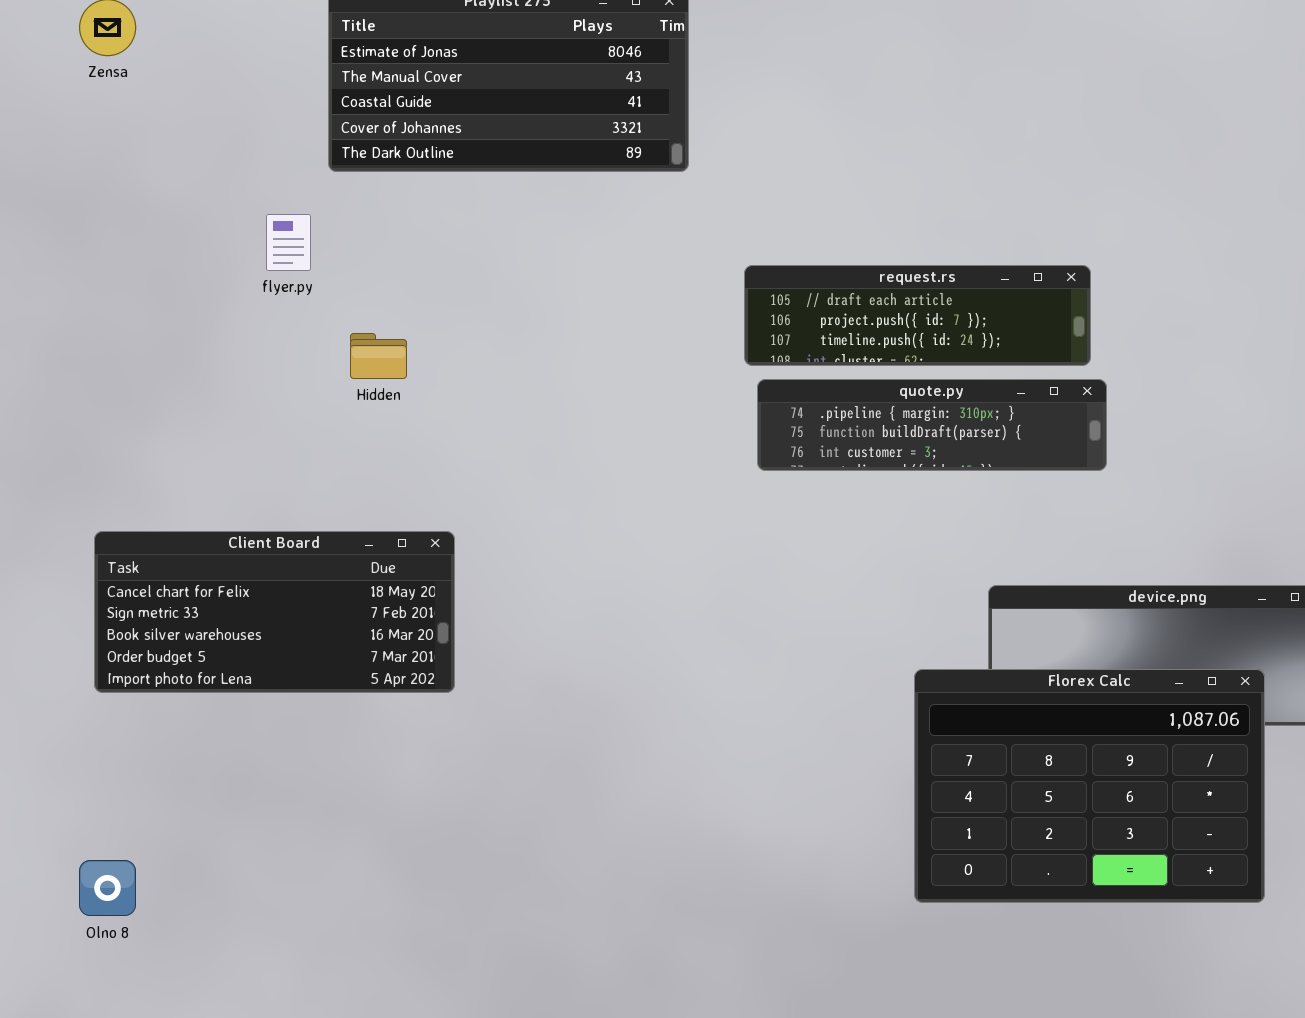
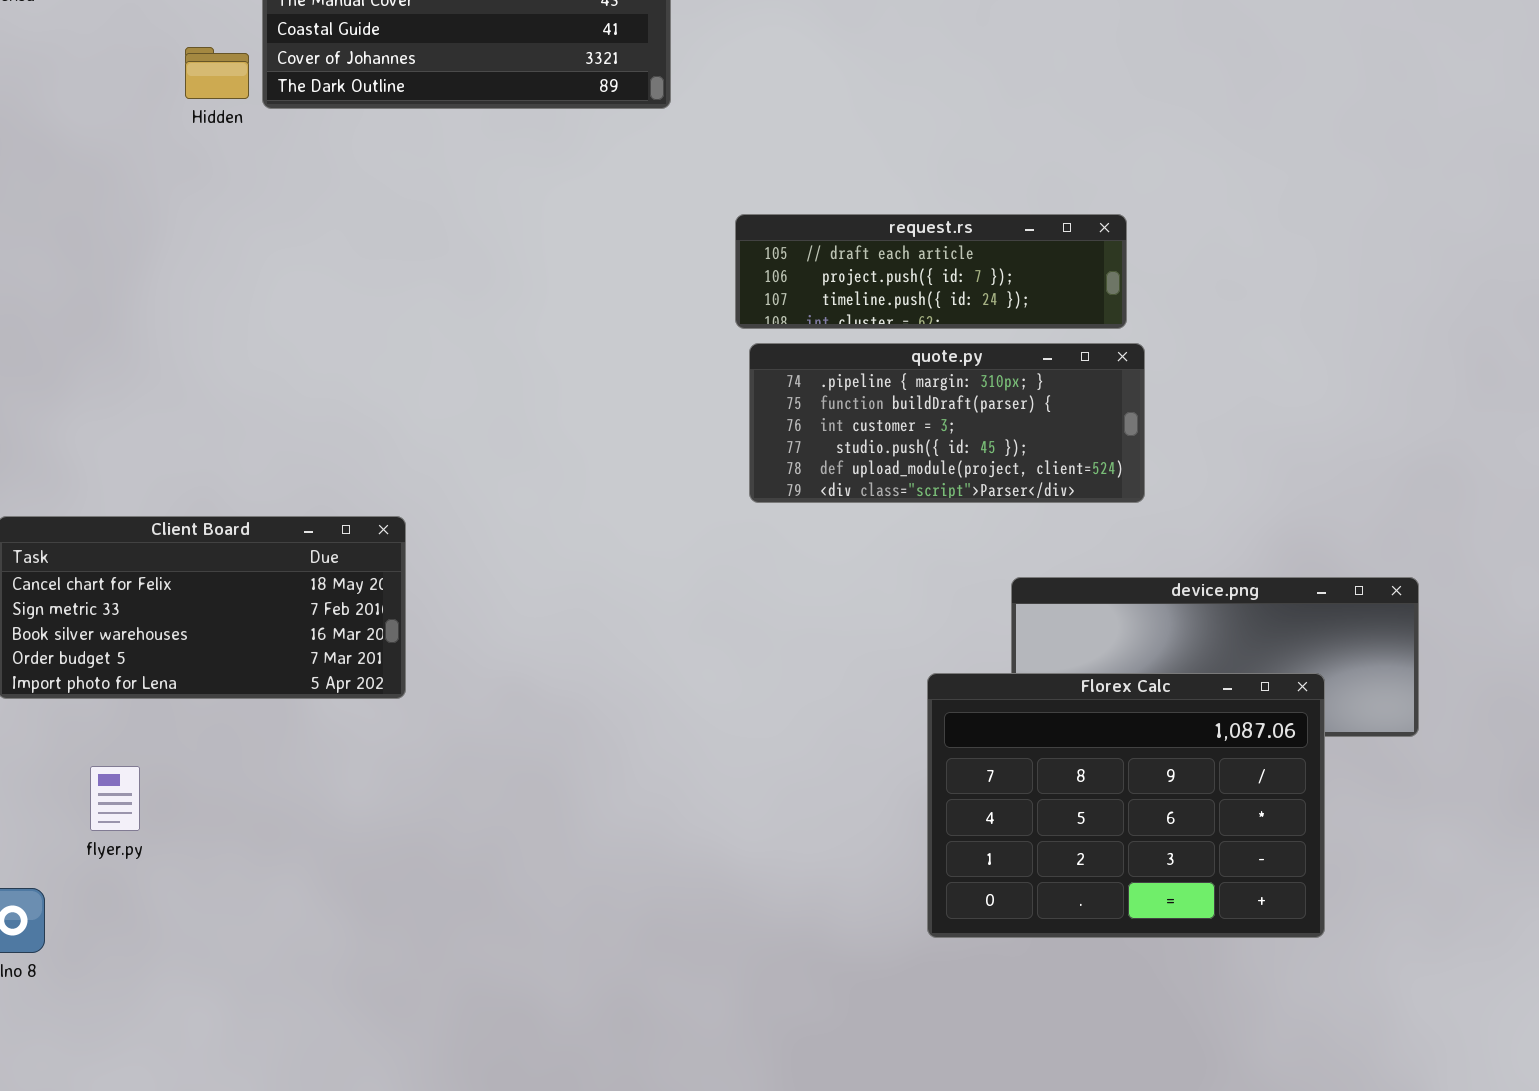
flyer.py: [266,214,311,271] -> [90,766,140,831], moved
Hidden: [350,333,407,379] -> [185,47,249,99], moved
quote.py: [757,379,1107,471] -> [749,343,1145,503], resized

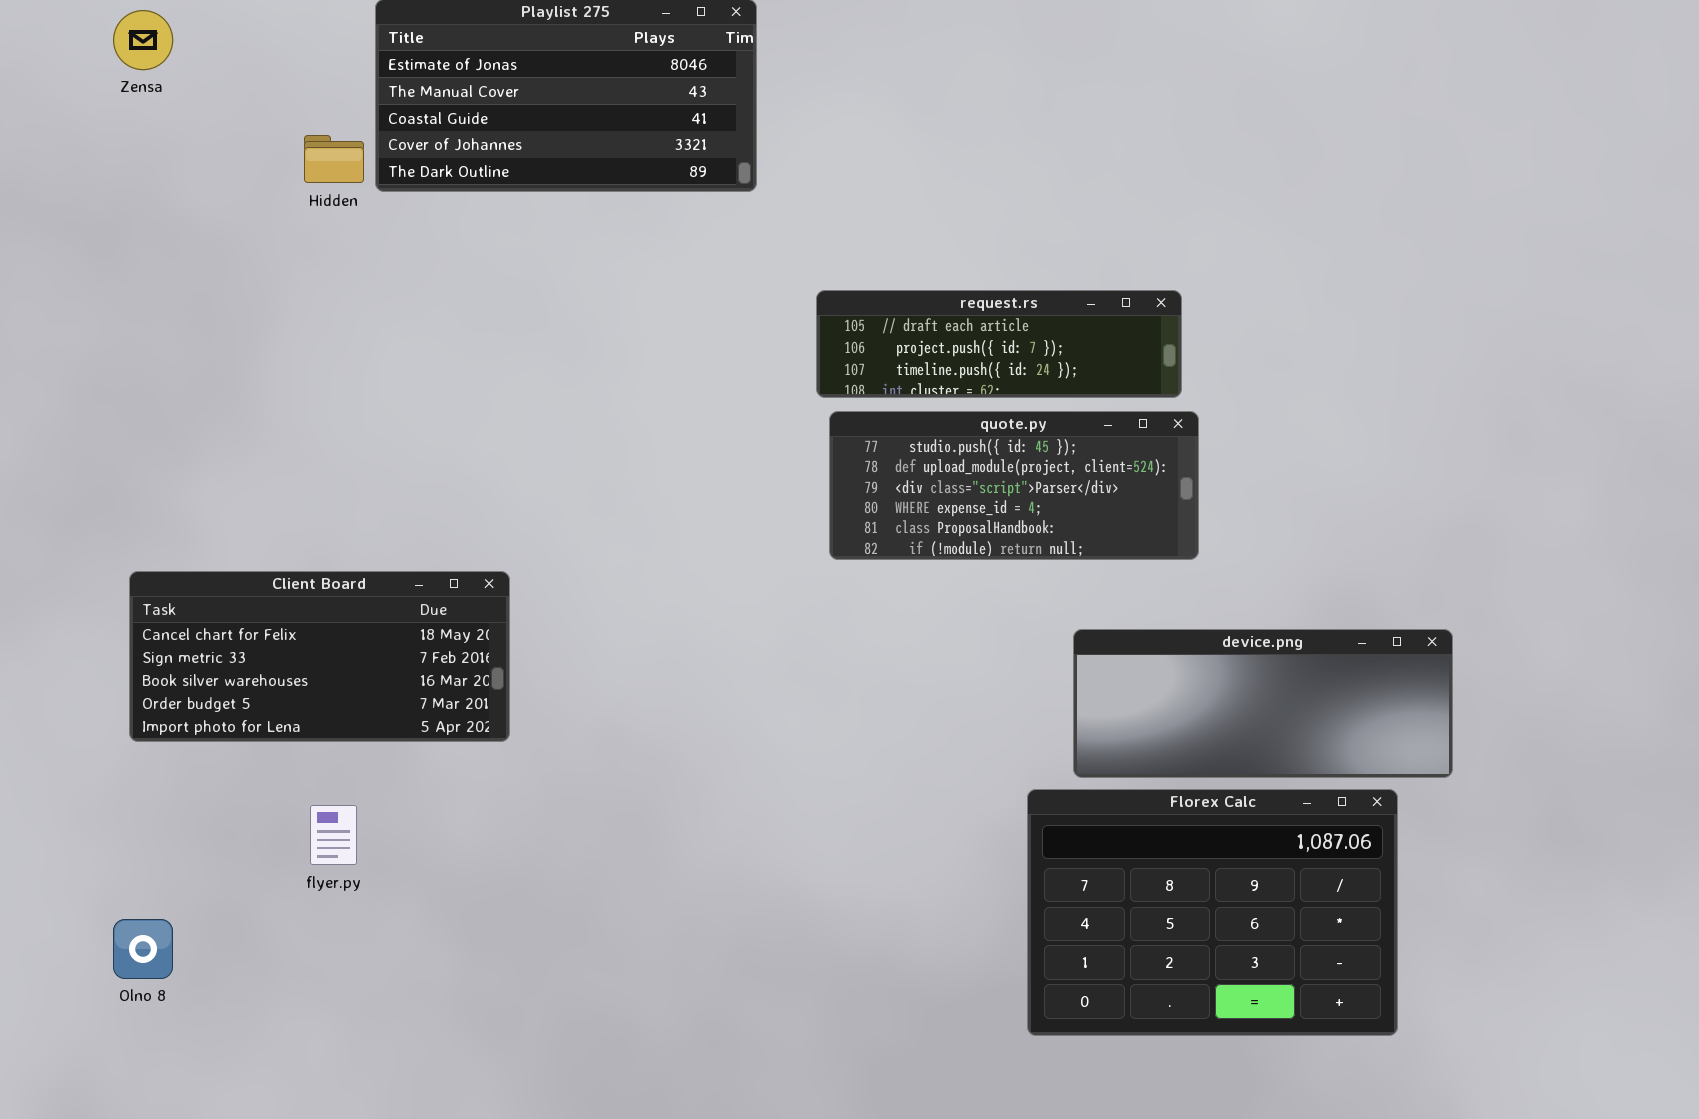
quote.py: [749,343,1145,503] -> [829,411,1199,560], scrolled down 3 rows
Florex Calc: [927,673,1325,938] -> [1027,789,1398,1036], moved
flyer.py: [90,766,140,831] -> [310,805,357,865], moved

